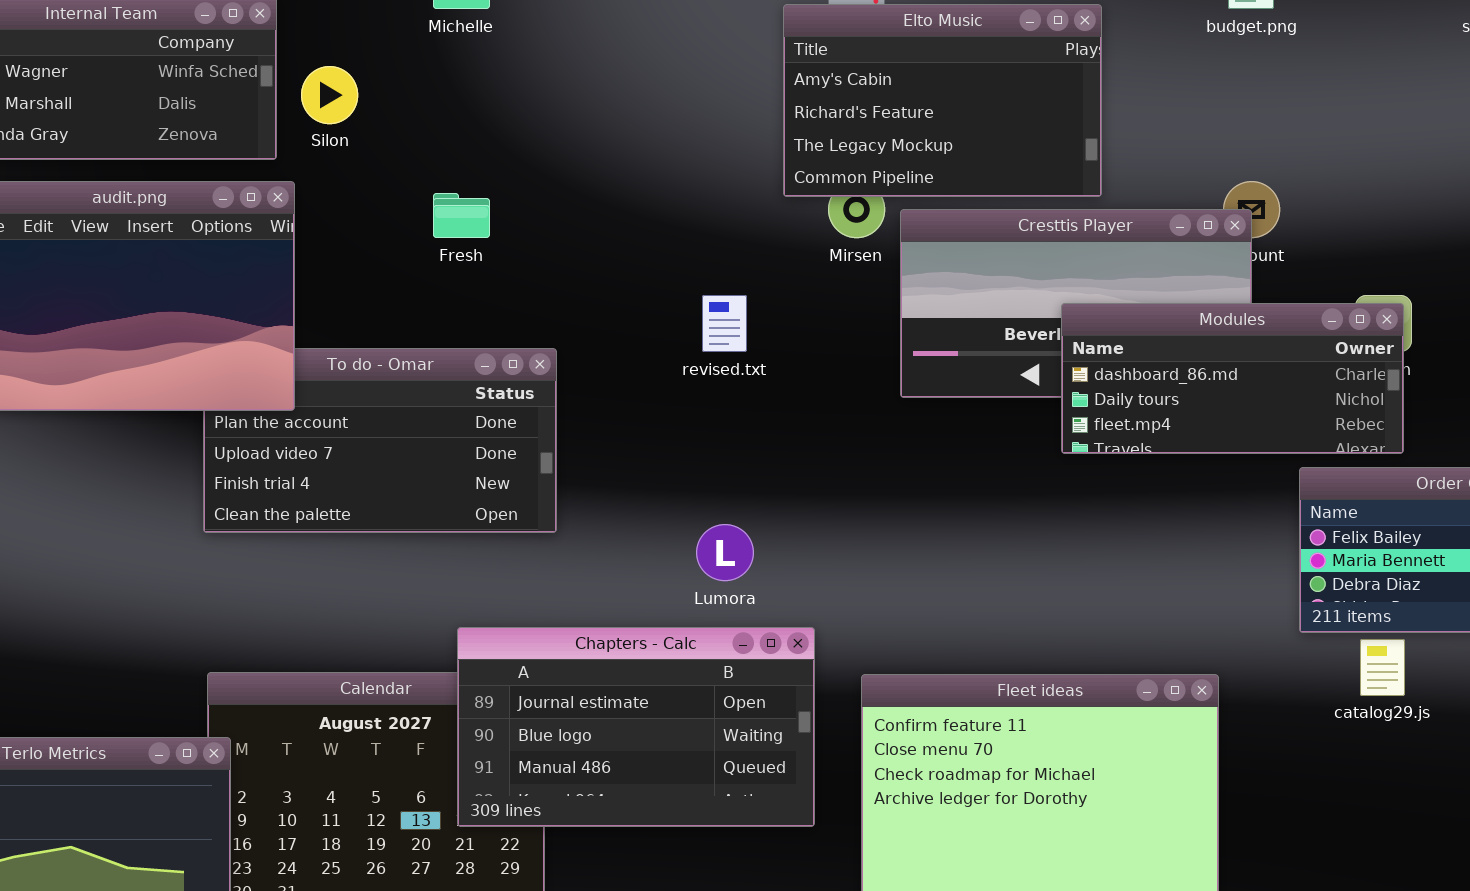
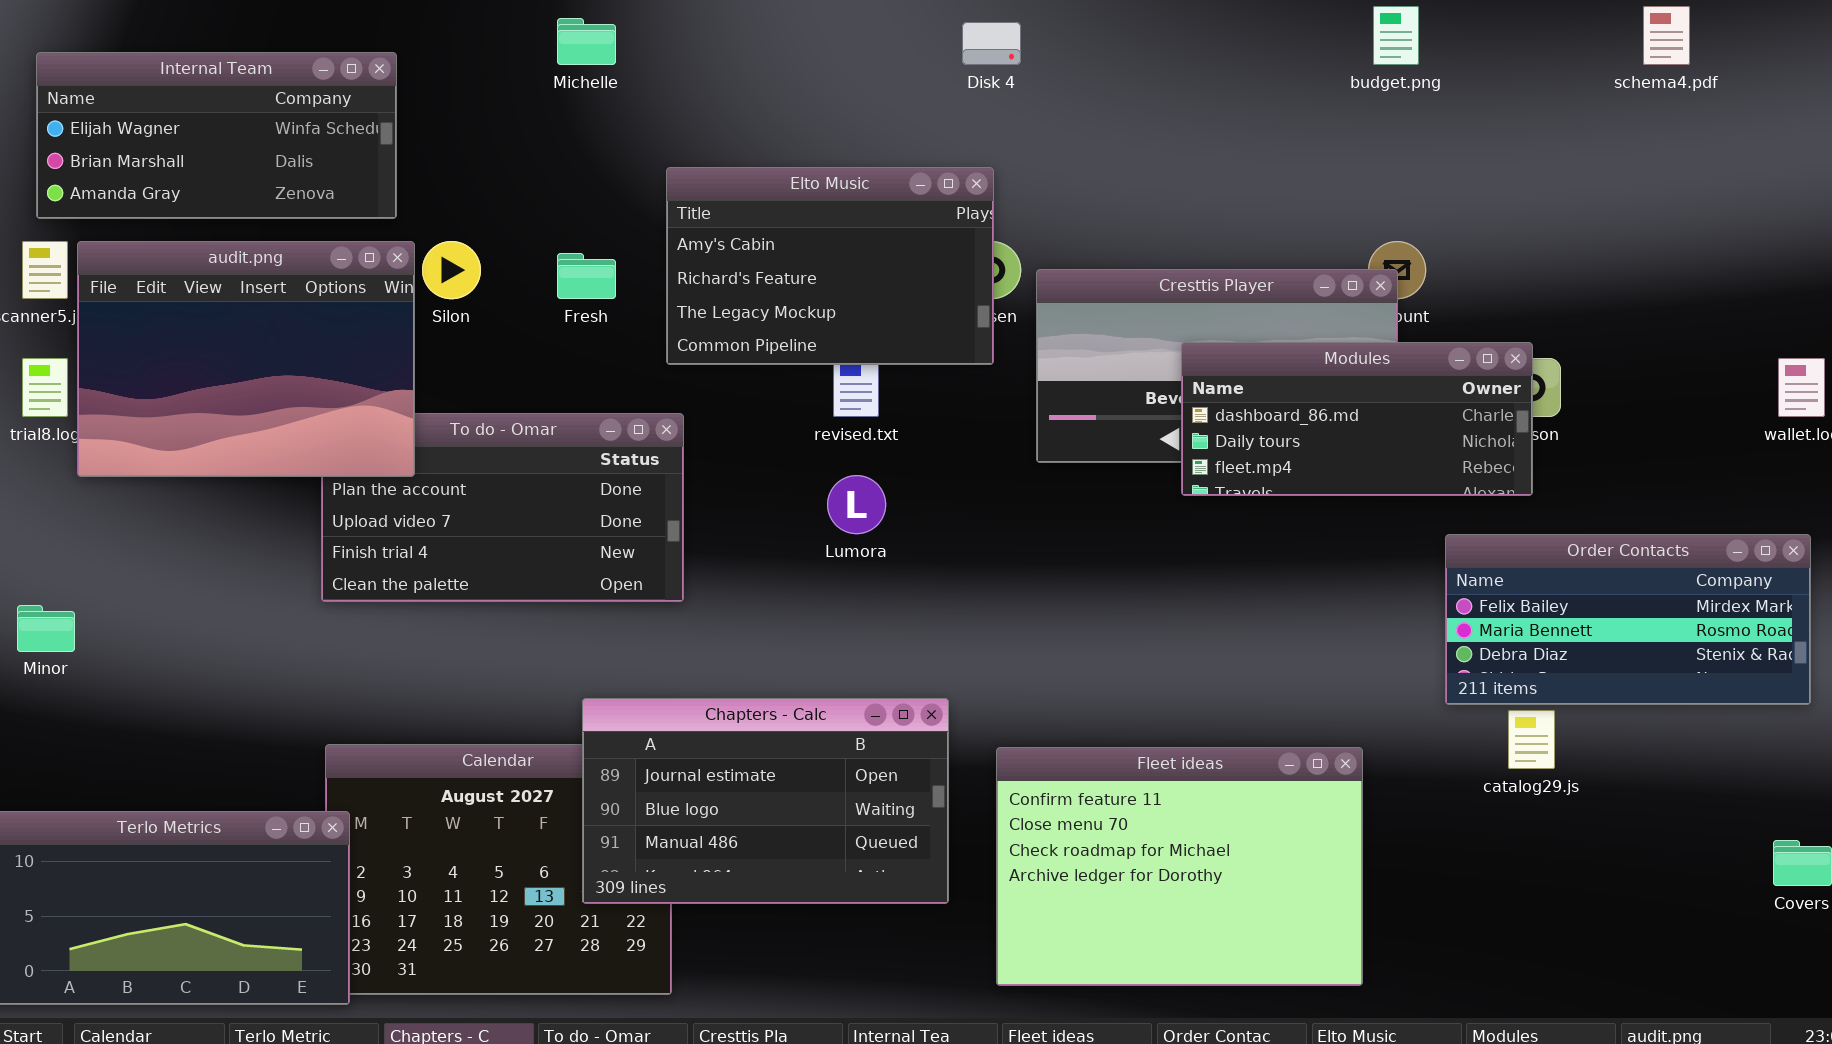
Elto Music: [783,4,1102,197] -> [666,167,994,365], moved
Silon: [301,66,358,124] -> [422,241,481,299], moved
Modules: [1061,303,1404,454] -> [1181,342,1533,496], moved
Lumora: [696,524,754,581] -> [827,475,886,534], moved

